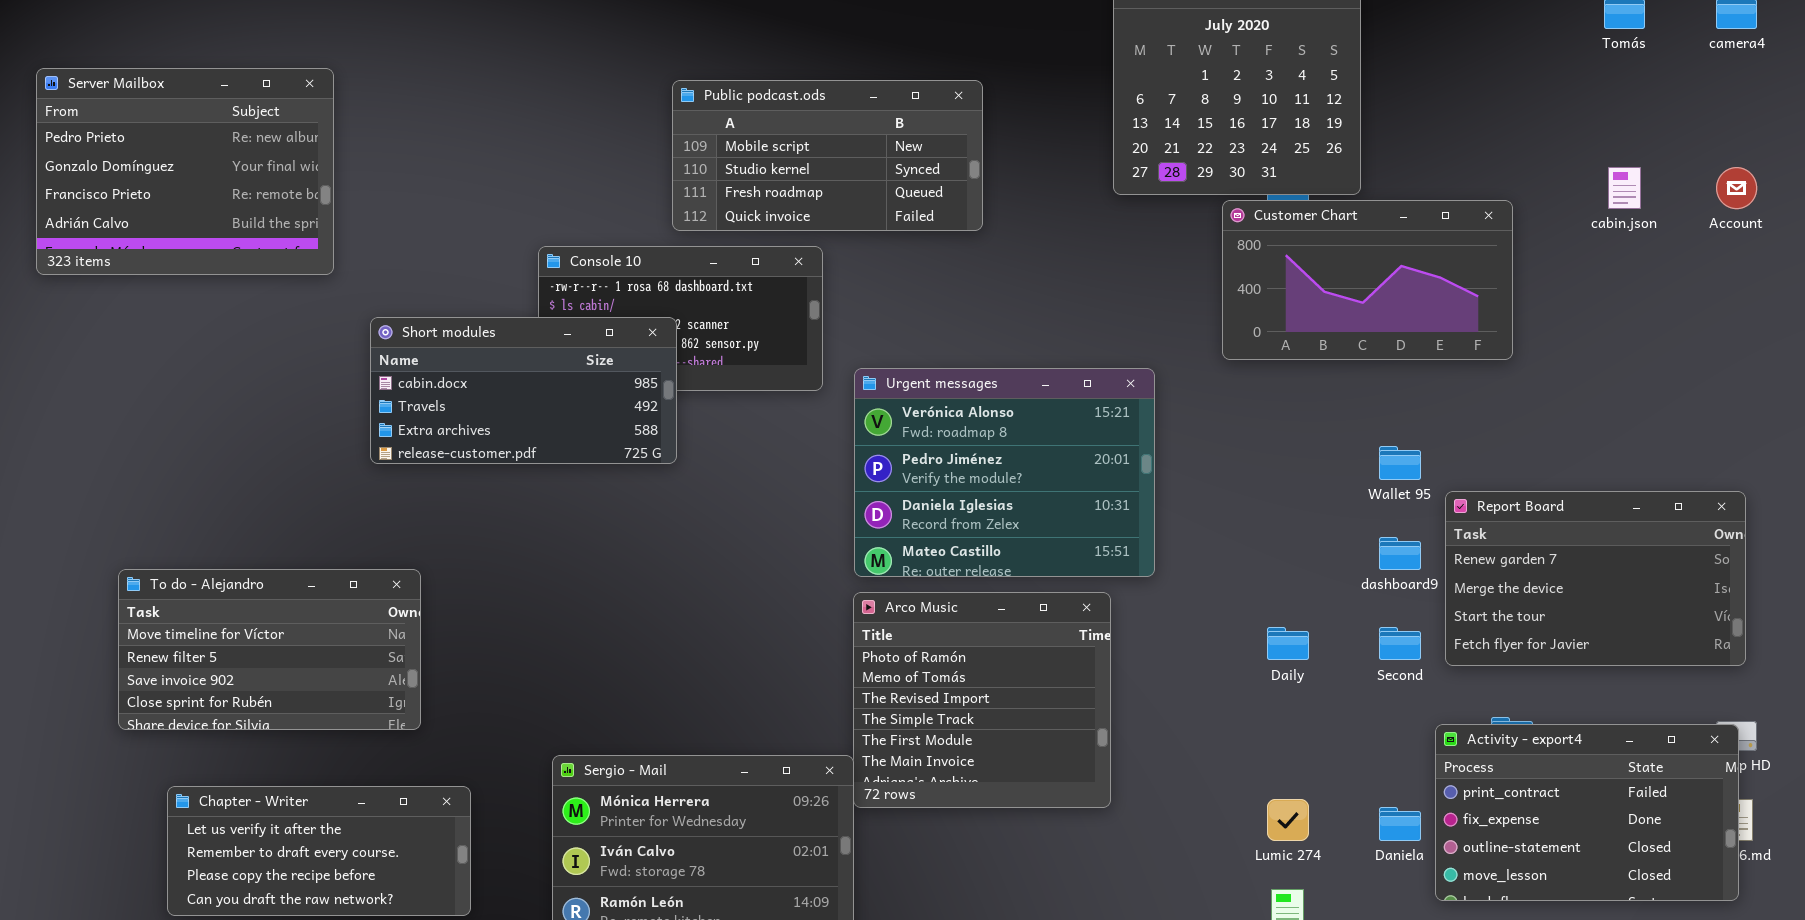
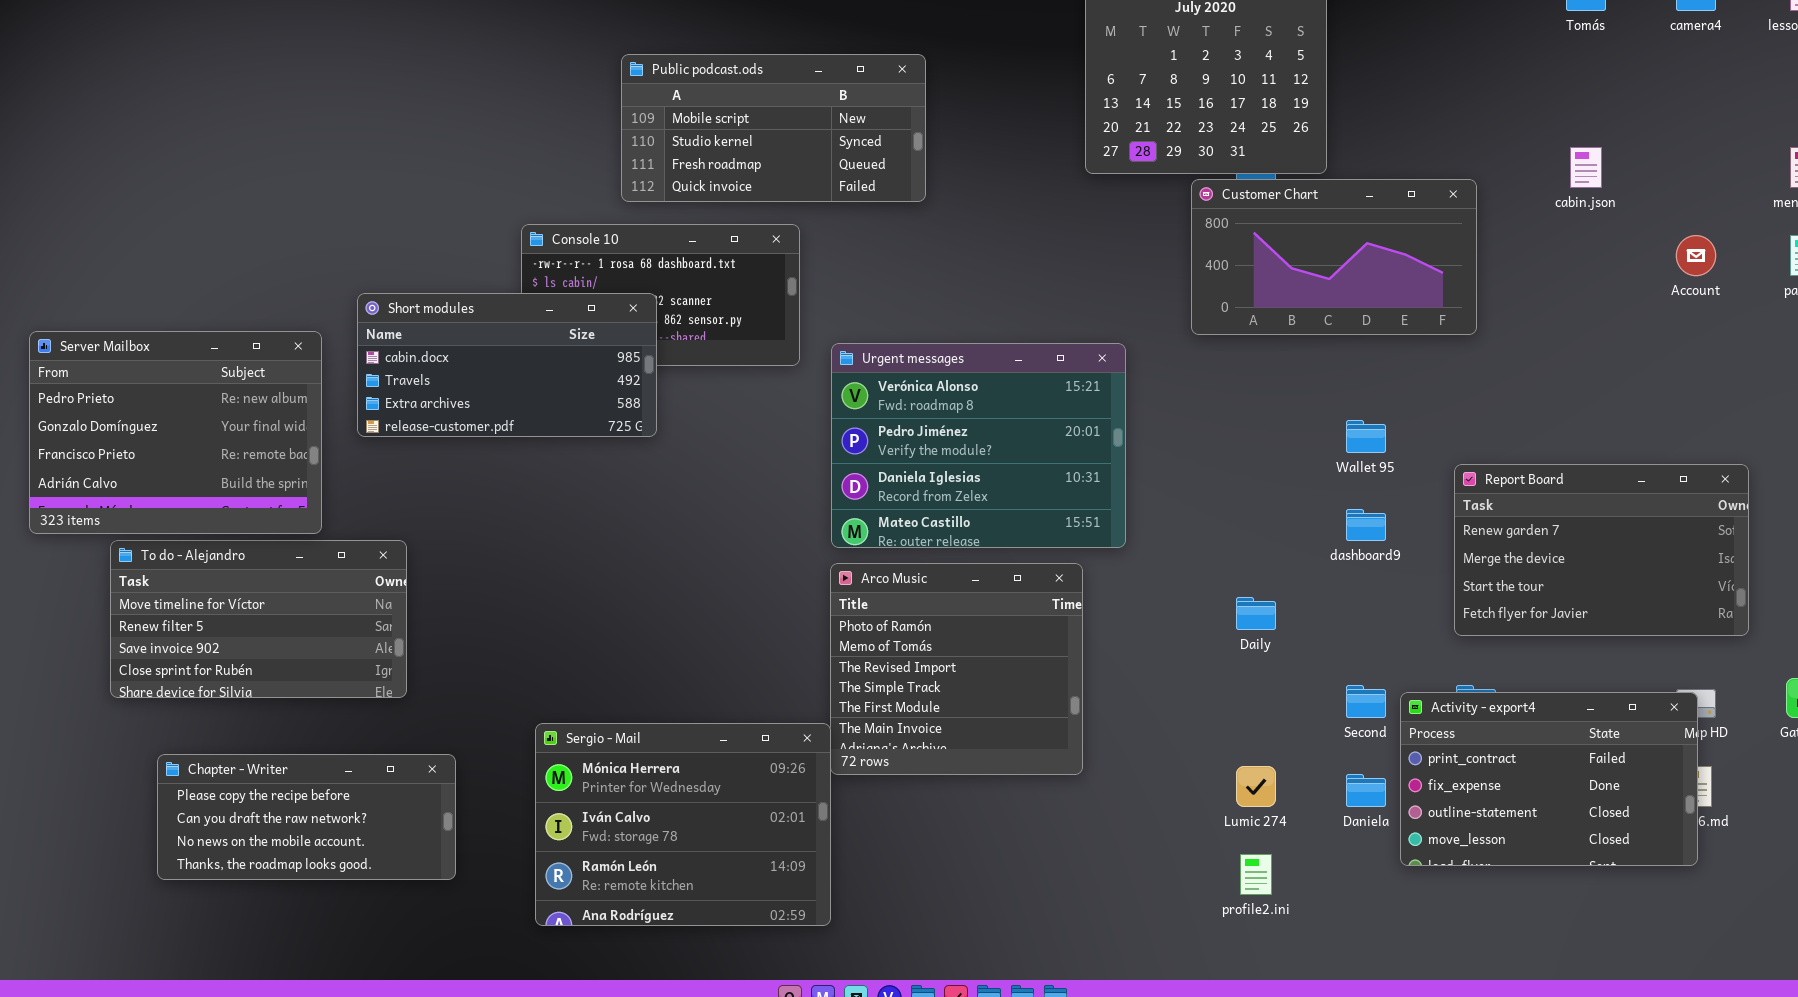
Server Mailbox: [36,68,334,275] -> [29,331,322,534], moved
Public podcast.ods: [672,80,983,231] -> [621,54,926,202], moved
Account: [1716,167,1757,209] -> [1676,235,1716,276], moved
Report Board: [1445,491,1746,666] -> [1454,464,1749,636], moved
Second: [1379,627,1421,660] -> [1346,685,1386,718], moved
Chapter - Writer: [167,786,471,916] -> [157,754,456,880], scrolled down 2 rows

